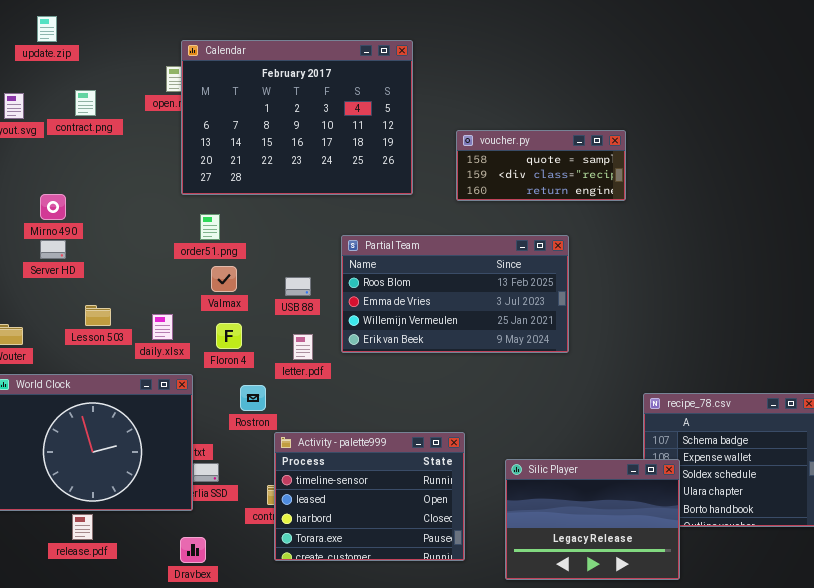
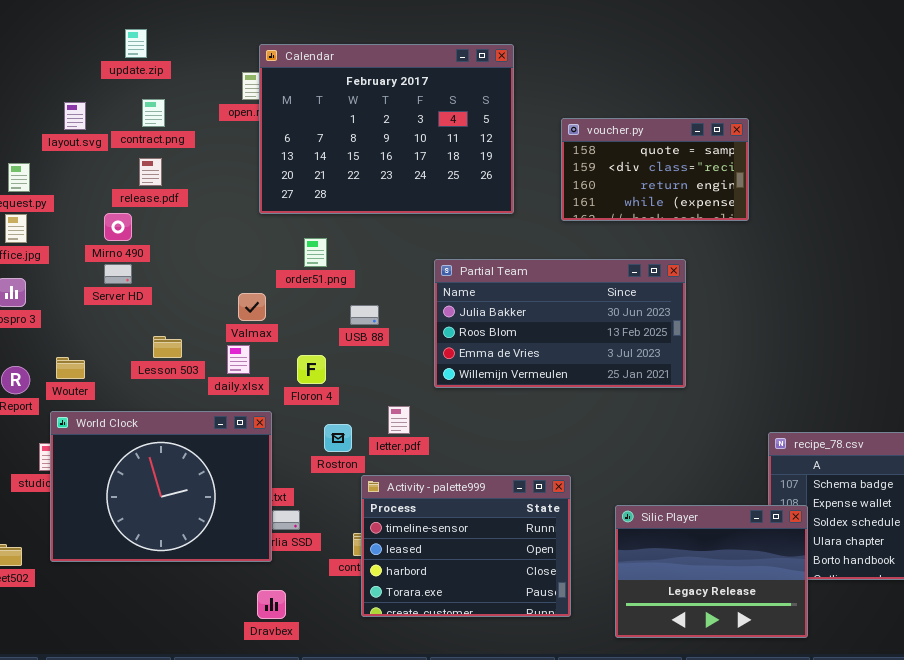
update.zip: [37,16,57,42] -> [125,29,147,58], moved
voucher.py: [456,130,626,201] -> [561,118,749,221], resized
order51.png: [200,214,220,240] -> [304,238,327,267], moved
Partial Team: [341,235,569,353] -> [434,259,686,388], scrolled up 1 row
Valmax: [211,266,237,292] -> [238,293,266,321], moved
USB 88: [285,277,311,296] -> [350,305,379,325], moved
letter.pdf: [293,334,313,360] -> [388,406,410,434], moved
release.pdf: [72,514,93,540] -> [139,158,162,186], moved

